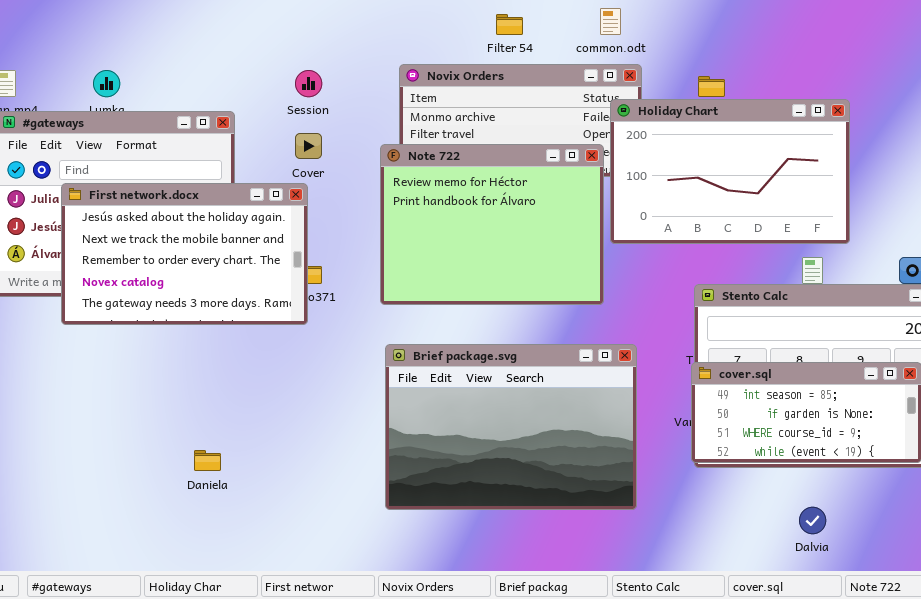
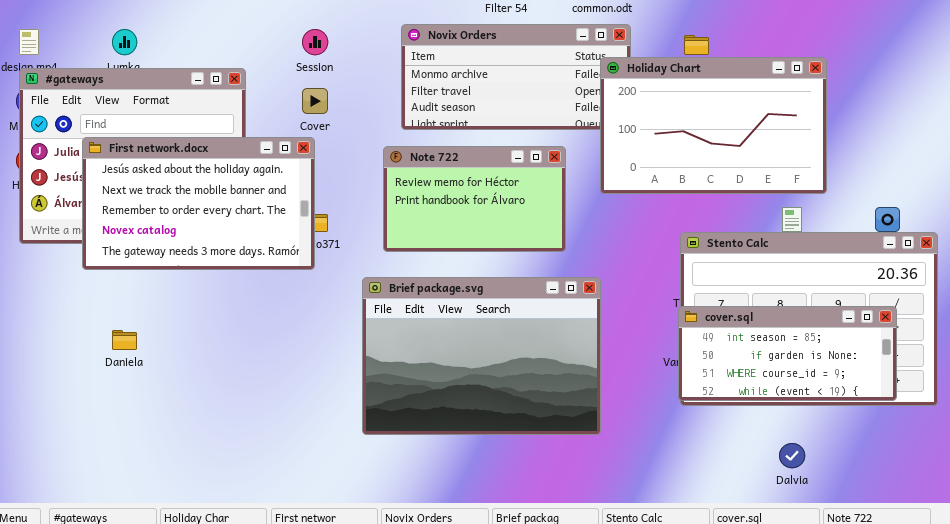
Note 722: [380,144,604,305] -> [383,146,566,252], resized
Brief package.svg: [385,344,637,510] -> [362,277,601,435], moved
Daniela: [194,450,221,471] -> [112,330,137,350], moved

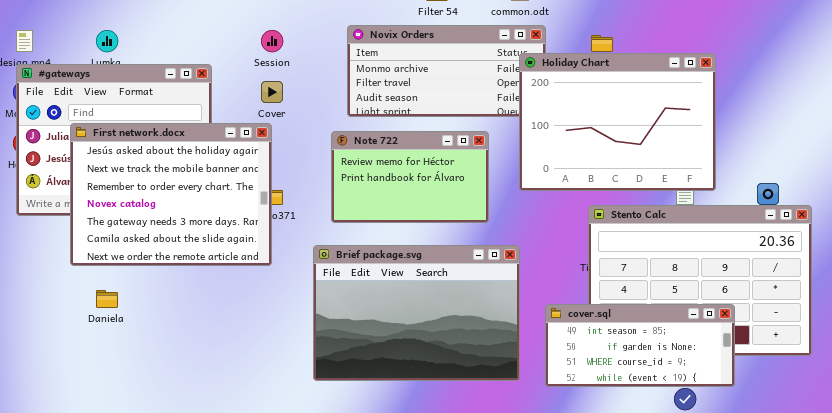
Holiday Chart: [600,57,827,194] -> [519,53,716,191], resized
First network.docx: [82,137,315,270] -> [70,123,272,266], resized
cover.sql: [678,306,897,401] -> [545,304,735,387], moved

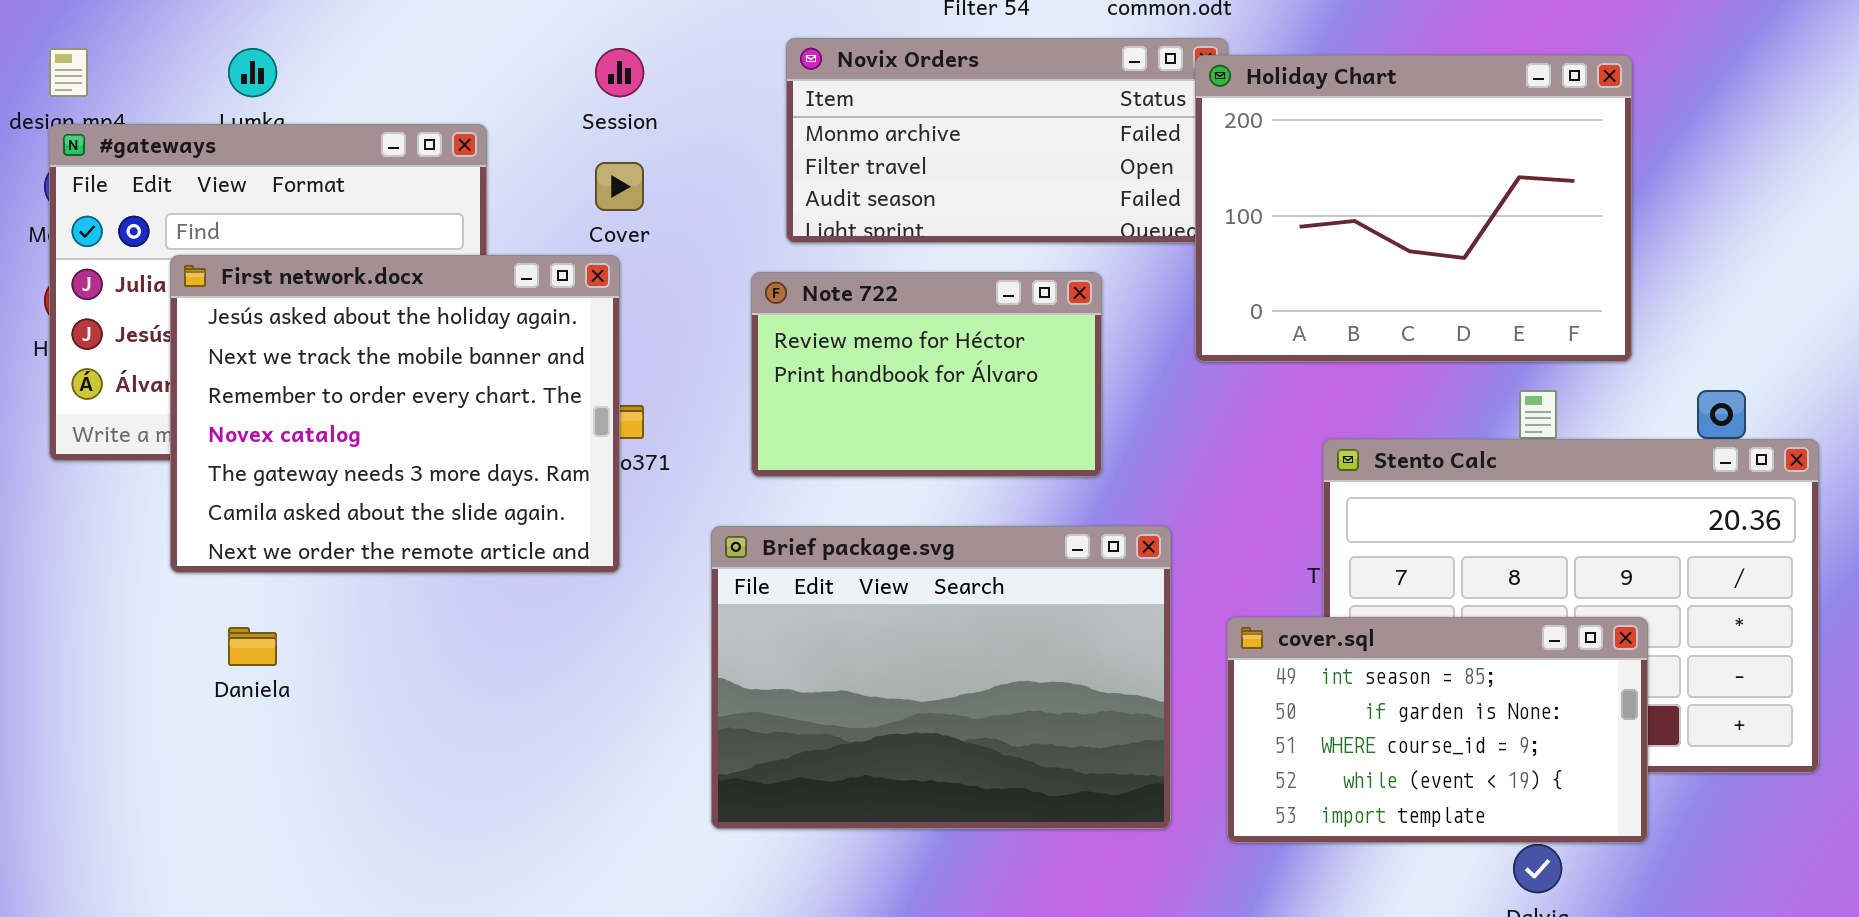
Holiday Chart: [519,53,716,191] -> [1195,55,1632,362], moved
cover.sql: [545,304,735,387] -> [1227,617,1648,843], resized

